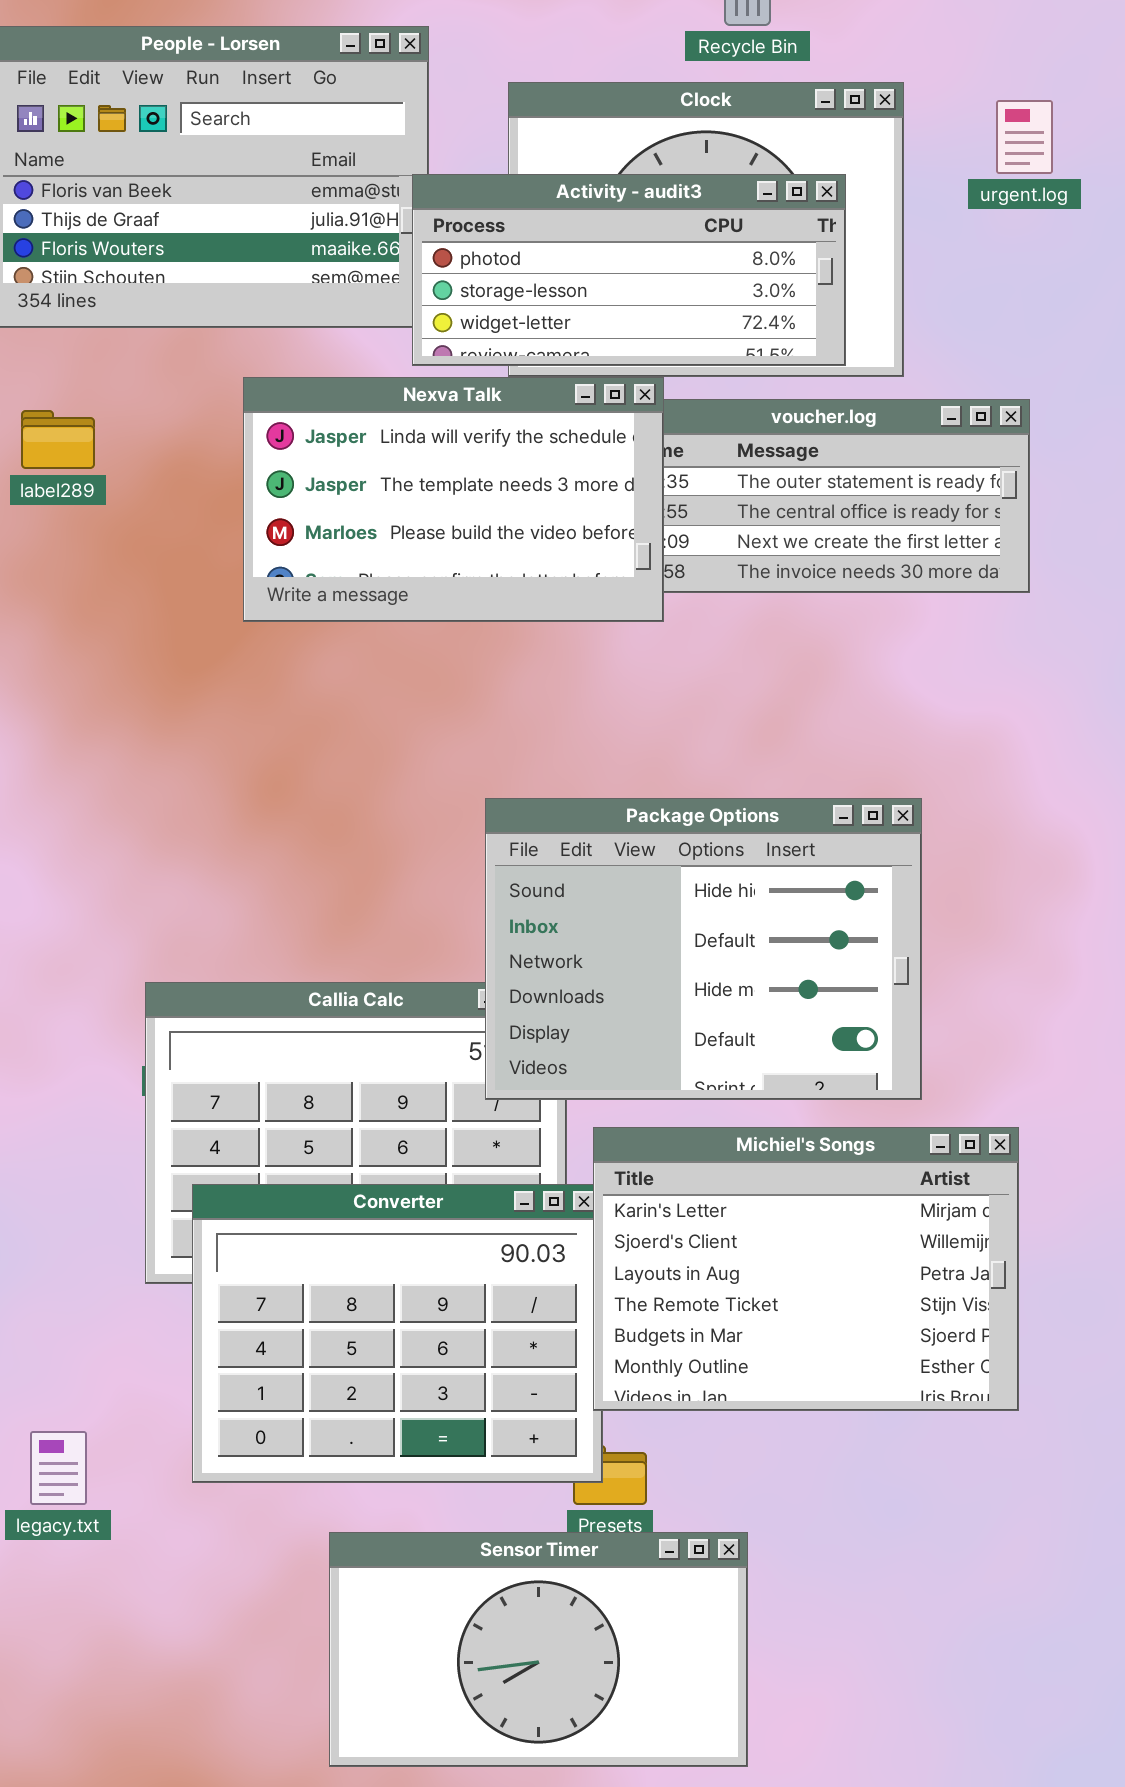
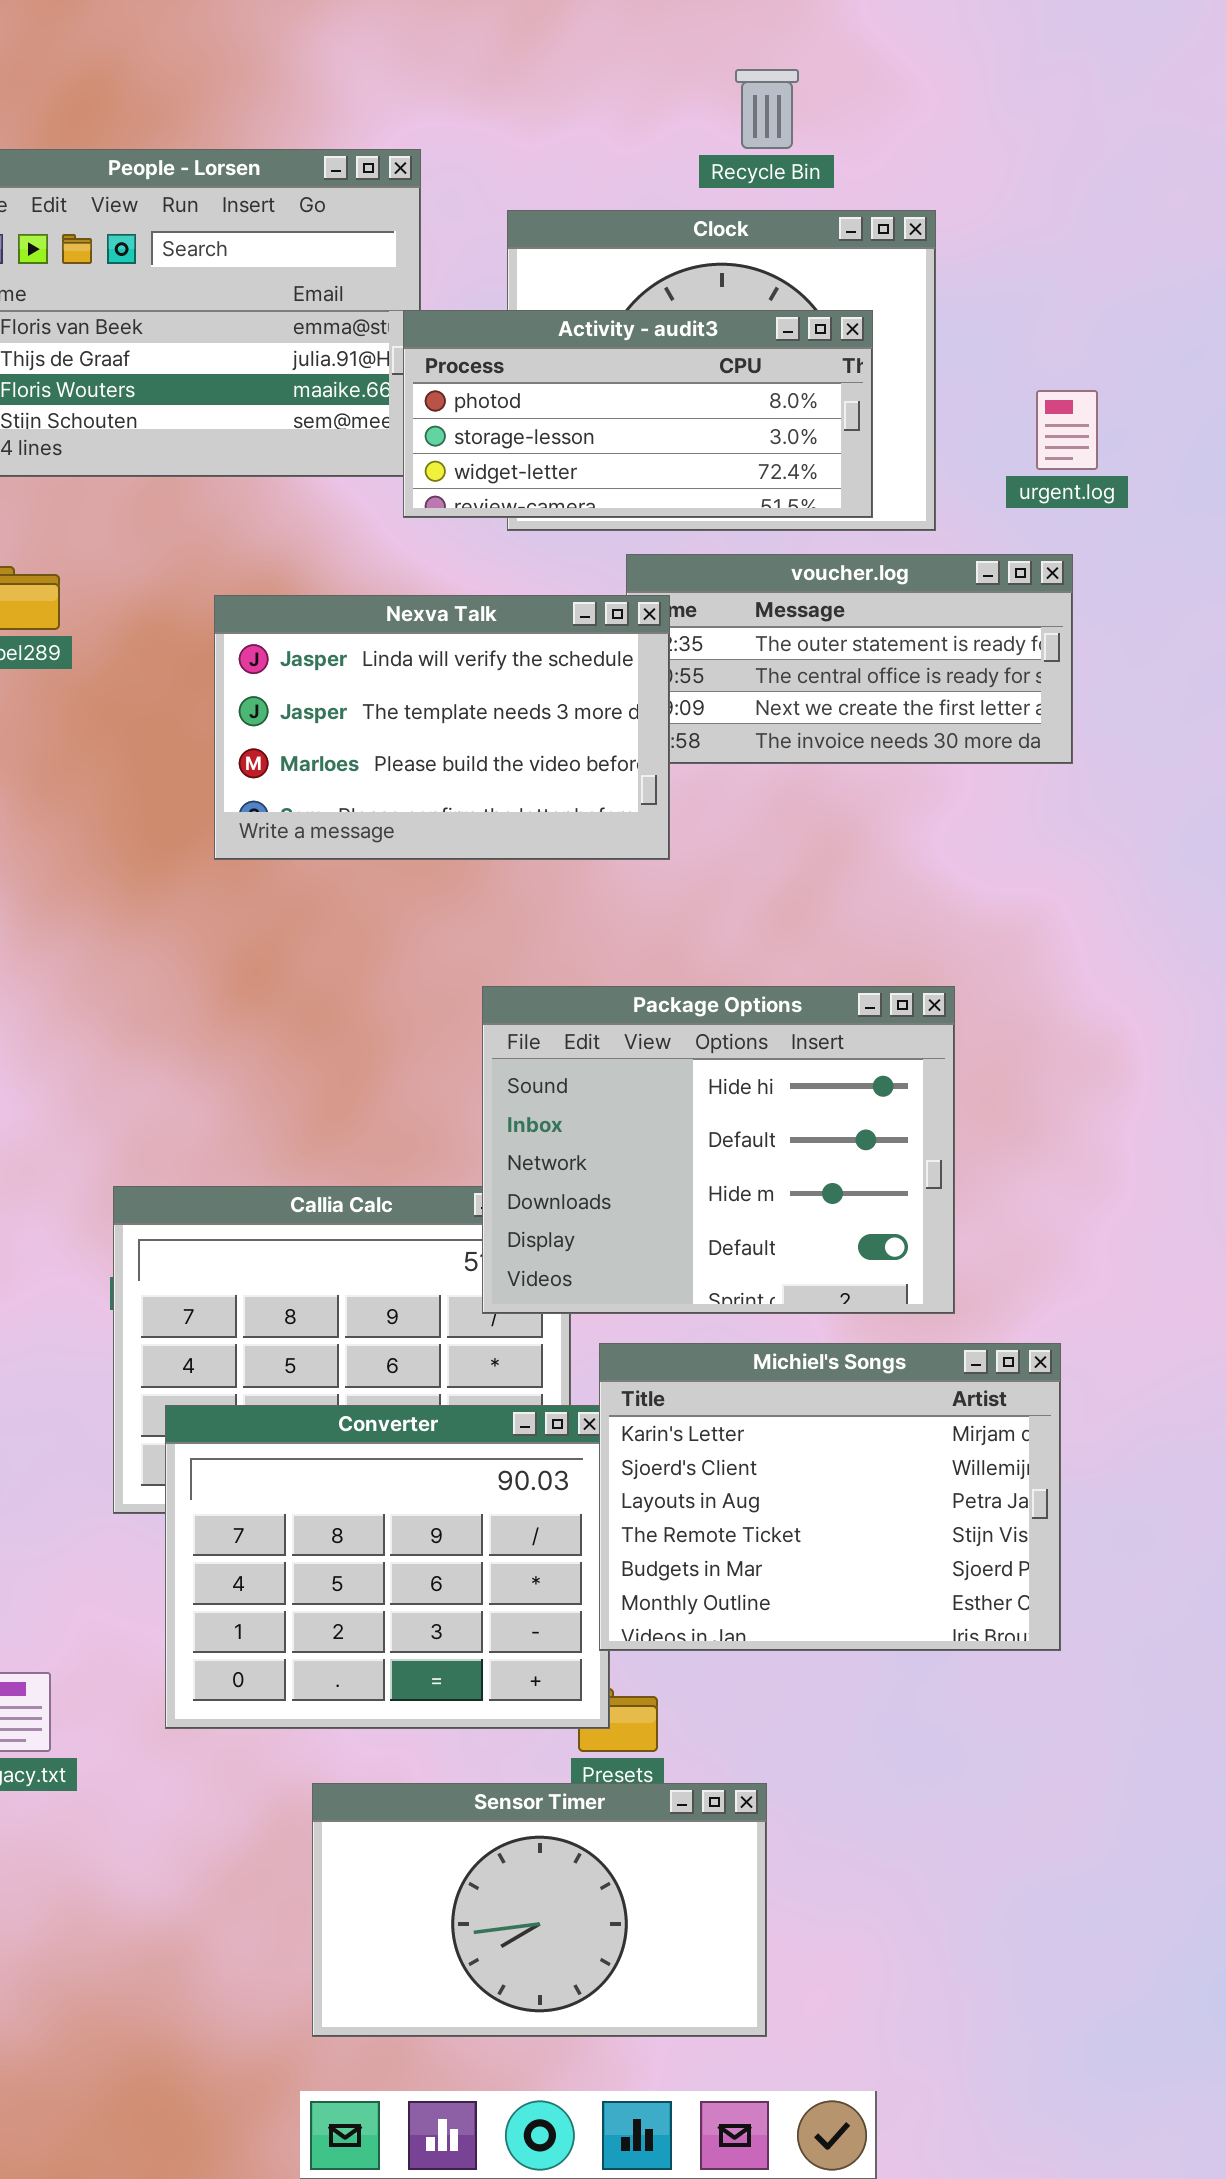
urgent.log: [996,100,1053,174] -> [1036,390,1098,470], moved
Nexva Talk: [243,377,664,622] -> [214,595,670,860], moved

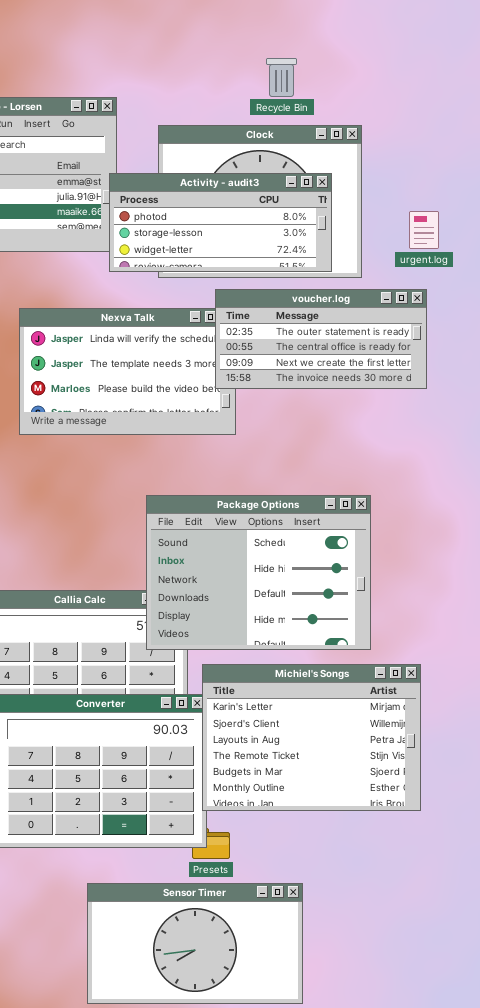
voucher.log: [626,554,1073,764] -> [215,289,427,389], raised
Package Options: [482,986,955,1314] -> [146,495,371,650], scrolled up 1 row
Sensor Timer: [312,1783,767,2037] -> [87,883,303,1004], moved

